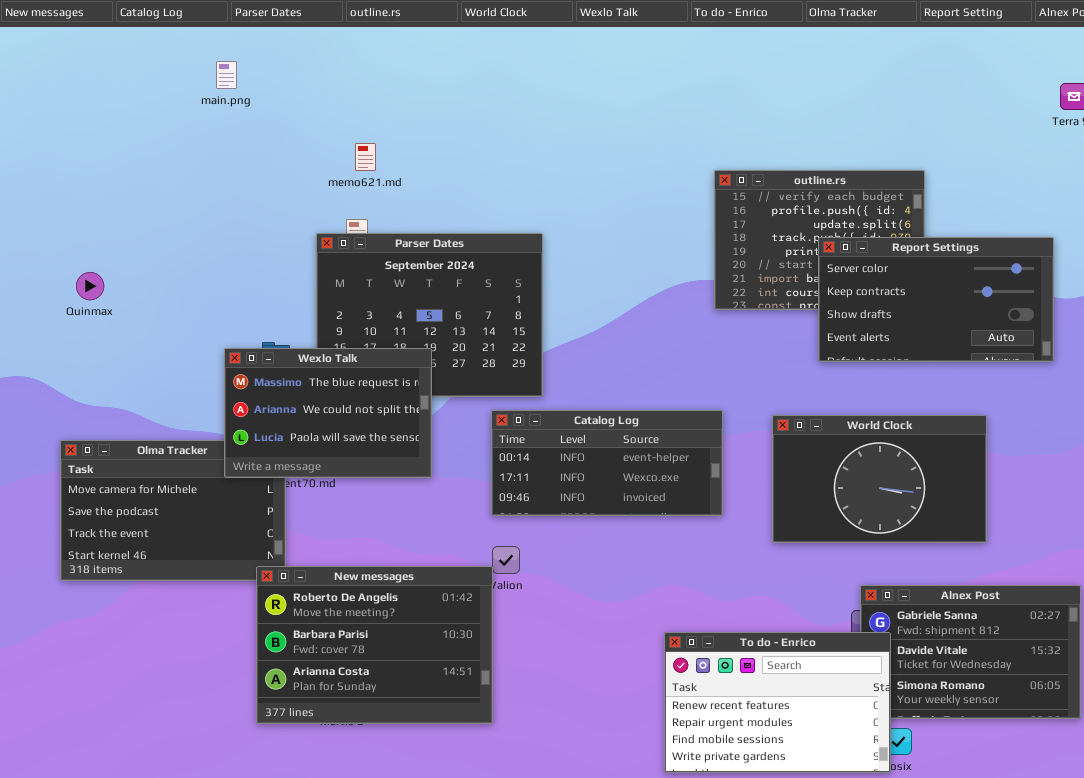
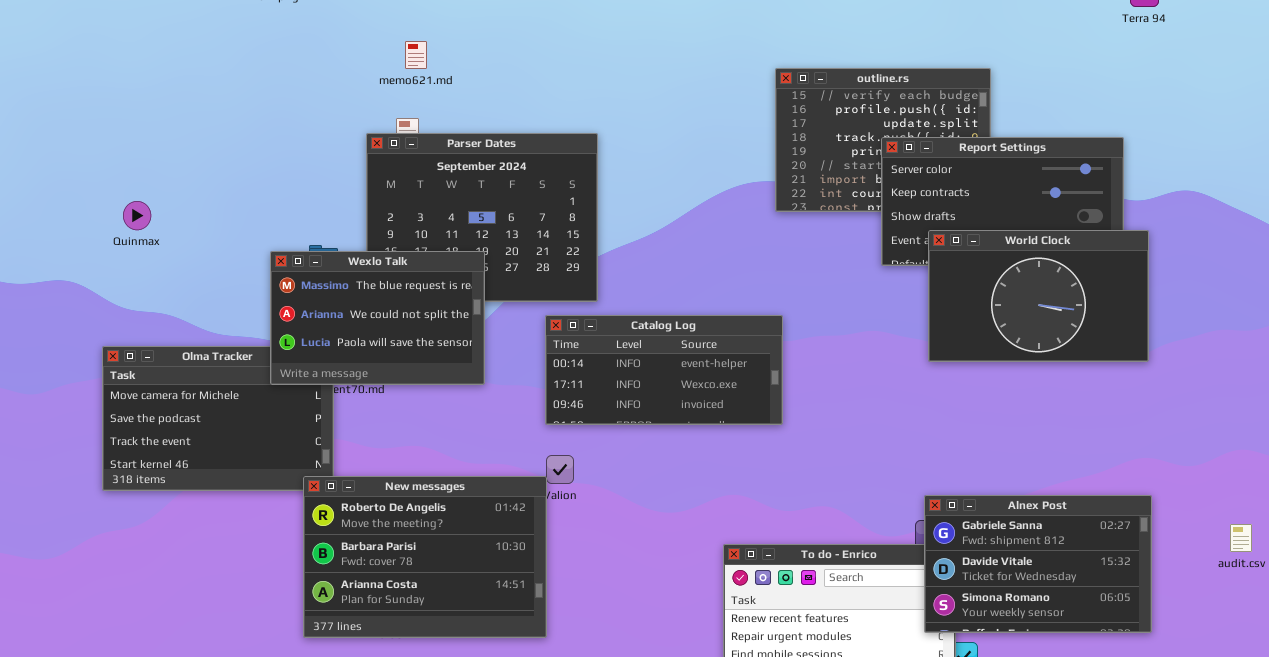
Quinmax: [76,272,104,300] -> [123,201,151,230], moved
World Clock: [772,415,987,543] -> [928,230,1149,362], moved
Alnex Post: [860,585,1081,719] -> [924,495,1152,633], raised

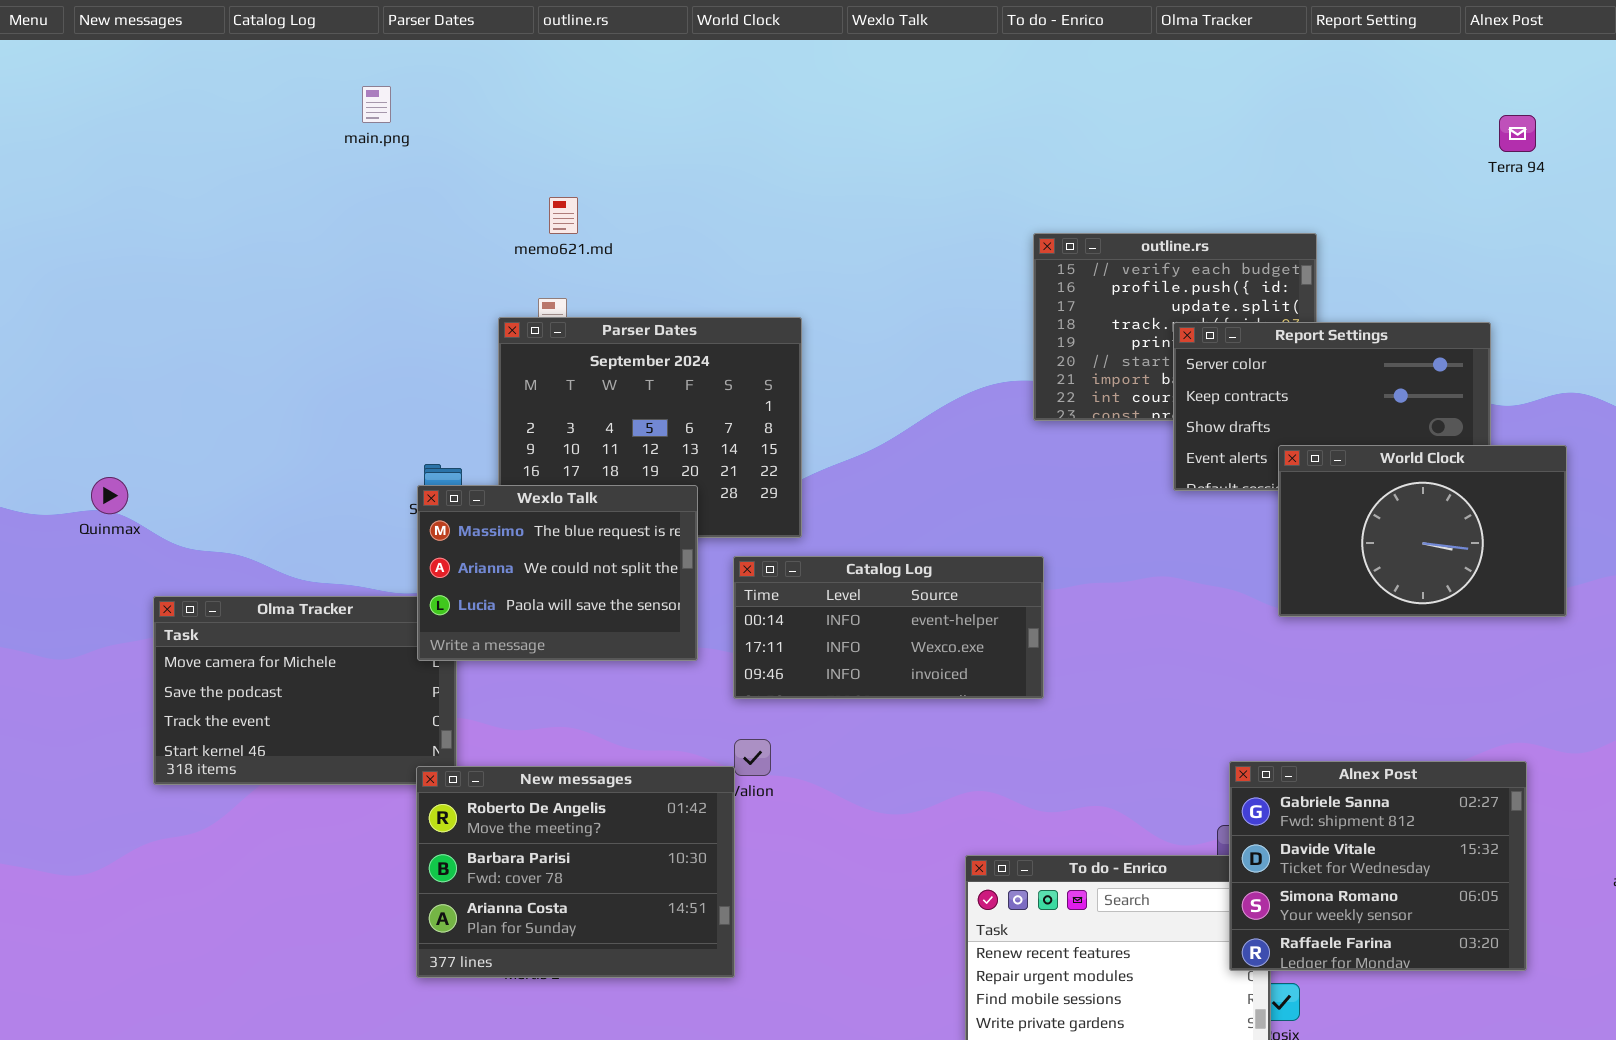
Quinmax: [123,201,151,230] -> [91,477,128,514], moved
World Clock: [928,230,1149,362] -> [1278,445,1567,617], moved
Wexlo Talk: [270,251,485,385] -> [417,485,698,661], moved
Alnex Post: [924,495,1152,633] -> [1229,761,1527,971], resized

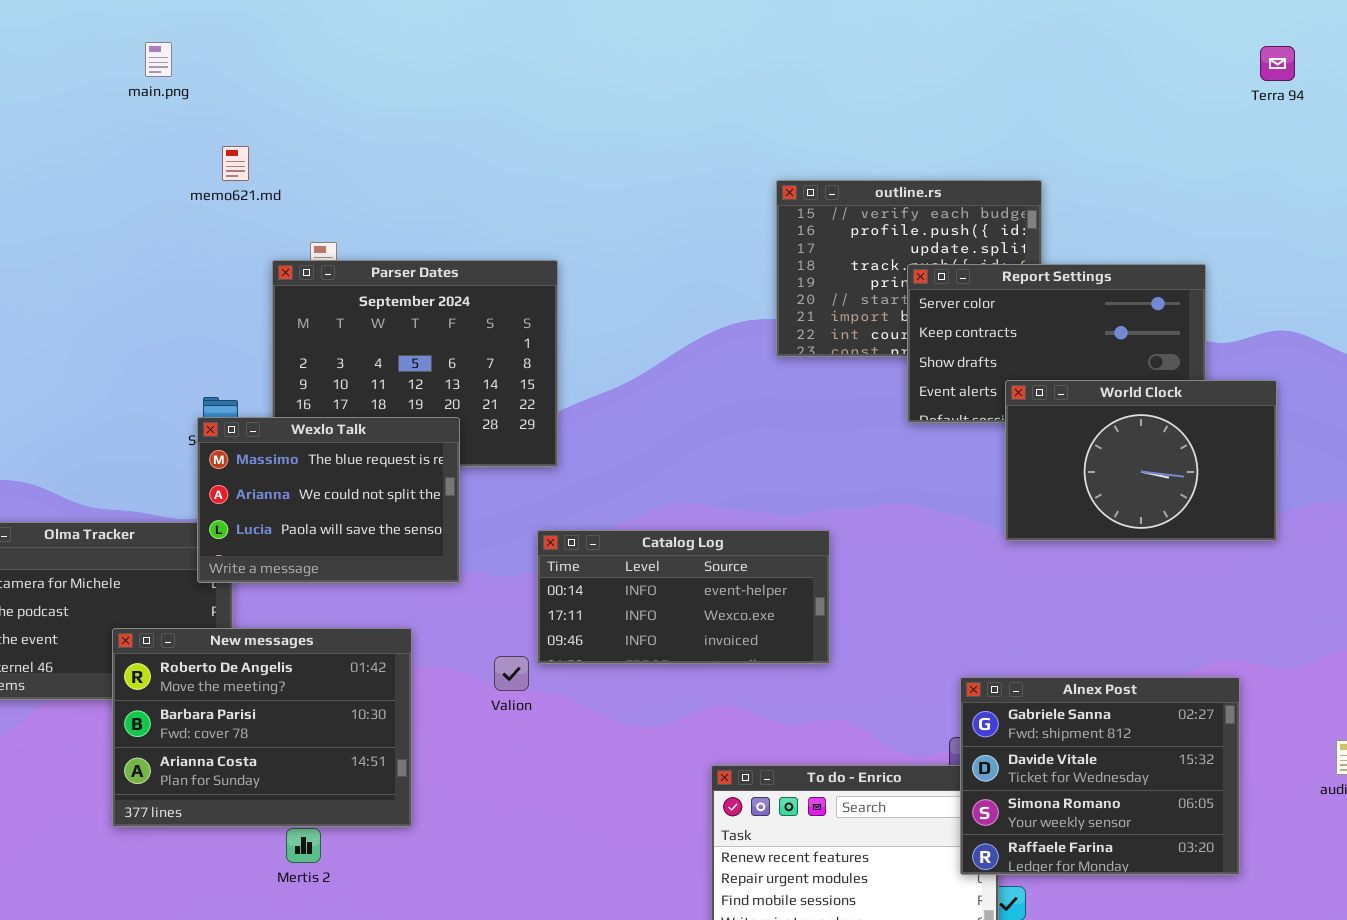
Terra 94: [1499,115,1536,152] -> [1260,46,1295,81], moved
memo621.md: [549,197,578,234] -> [222,146,249,181], moved
Catalog Log: [733,556,1044,699] -> [537,530,830,664], moved
New messages: [416,766,735,978] -> [112,628,412,827], moved

